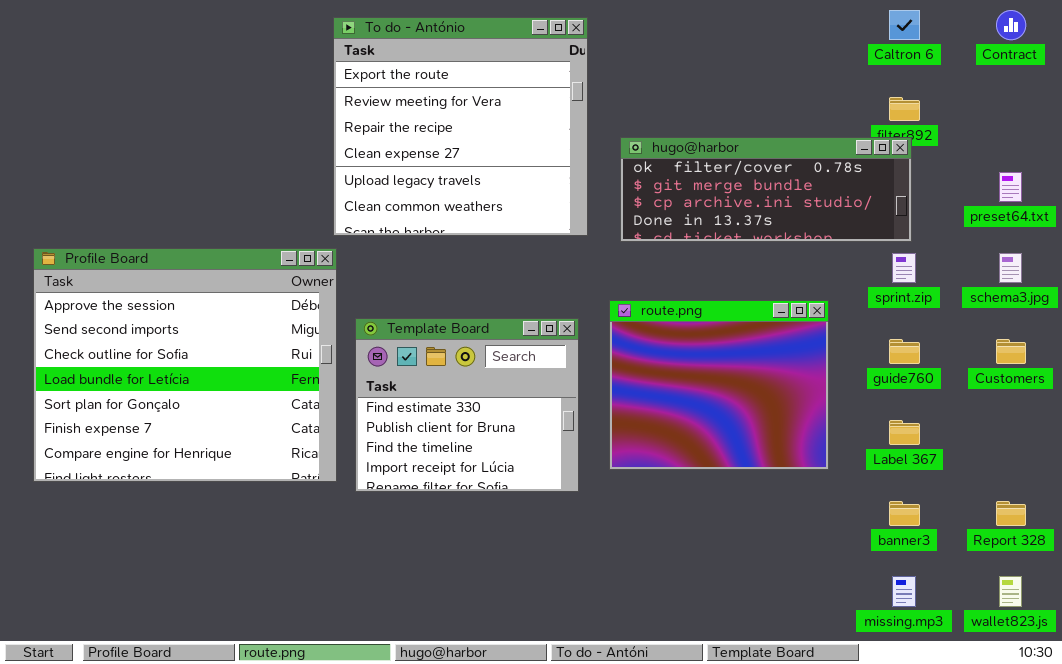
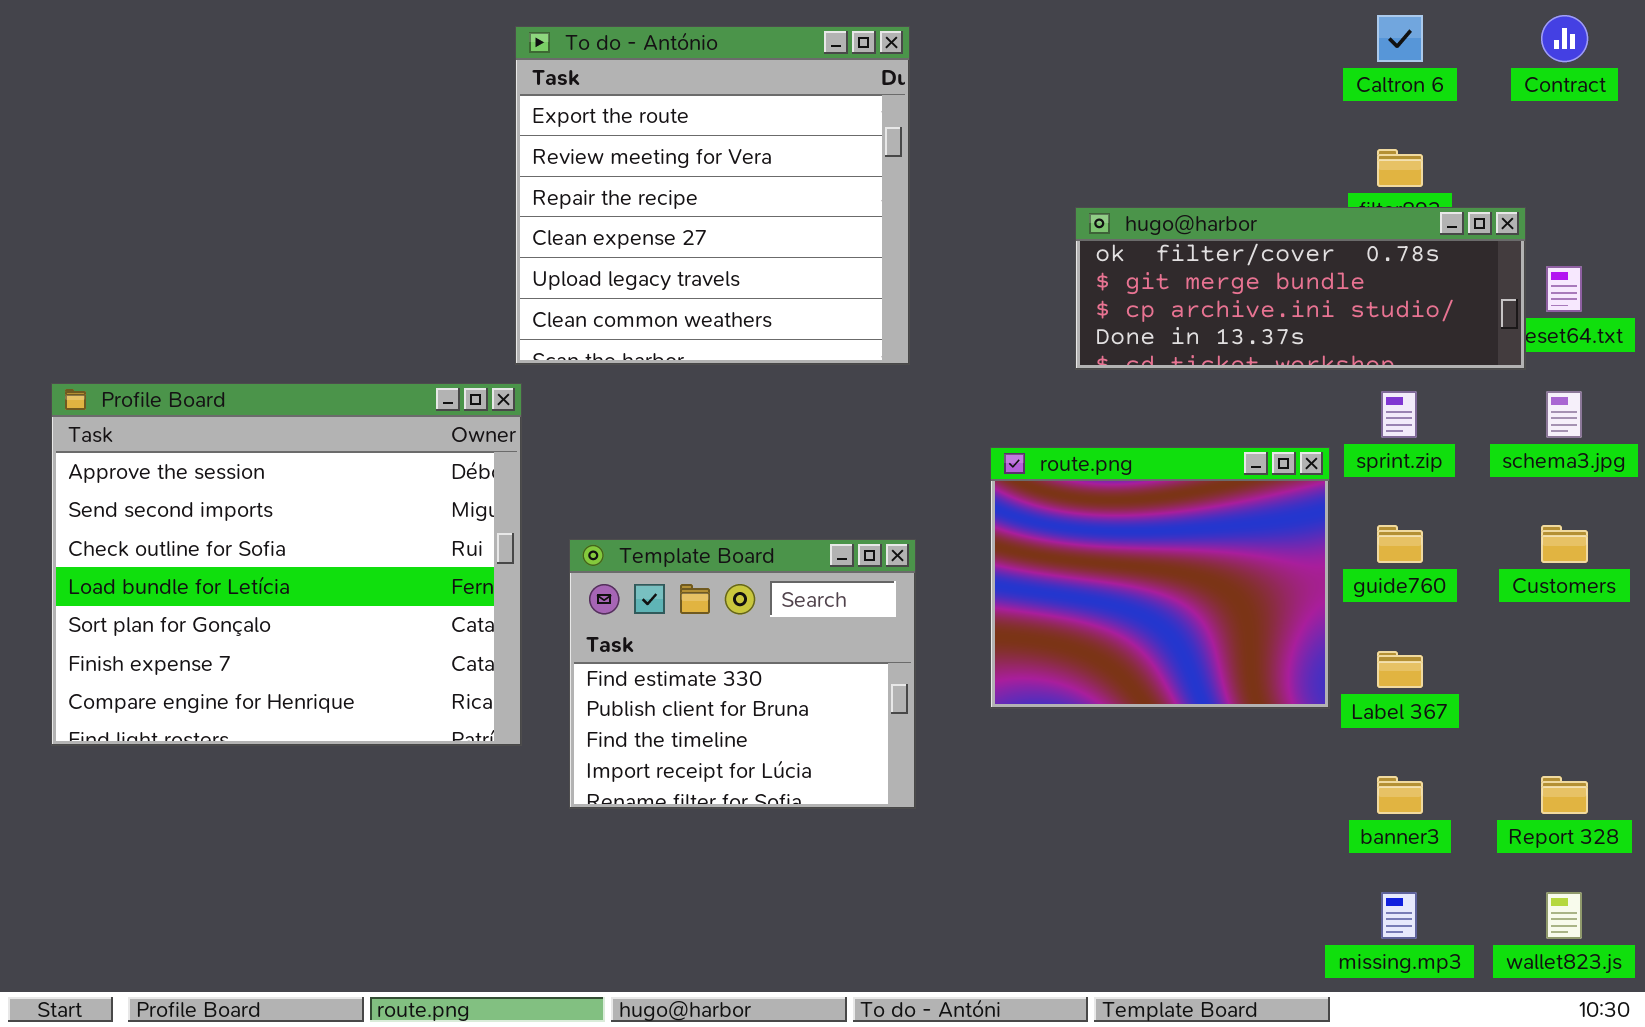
hugo@harbor: [620,137,912,242] -> [1075,207,1526,370], moved
route.png: [609,300,829,470] -> [990,447,1330,709], moved
Template Board: [355,318,579,492] -> [569,539,916,809], moved

